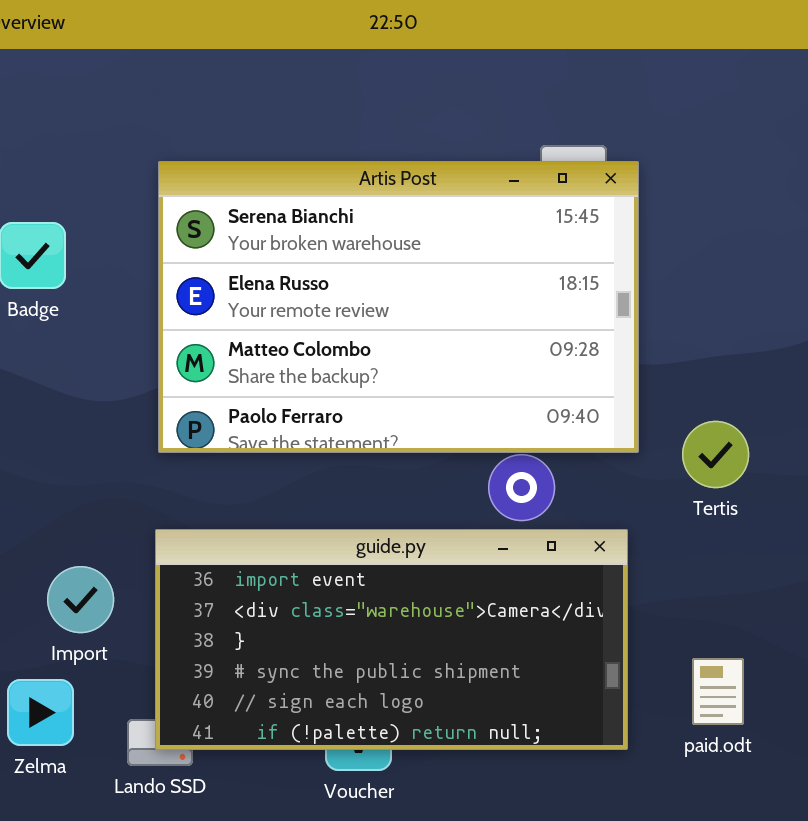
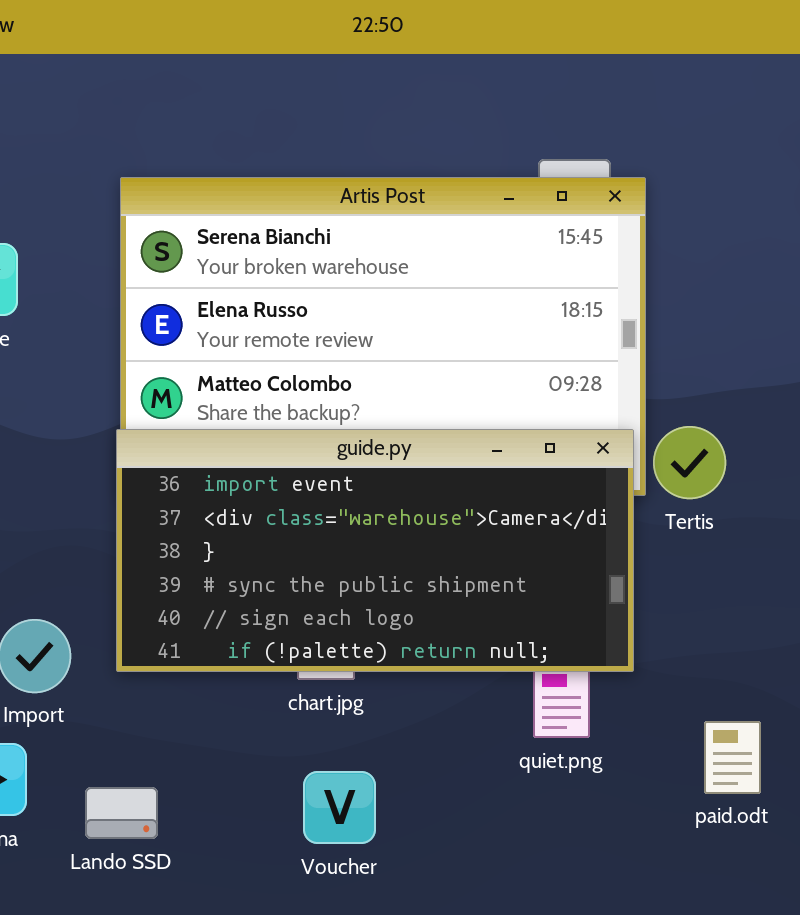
Tertis: [682,421,749,488] -> [653,426,726,499], moved
guide.py: [155,529,628,750] -> [116,429,634,672], moved

